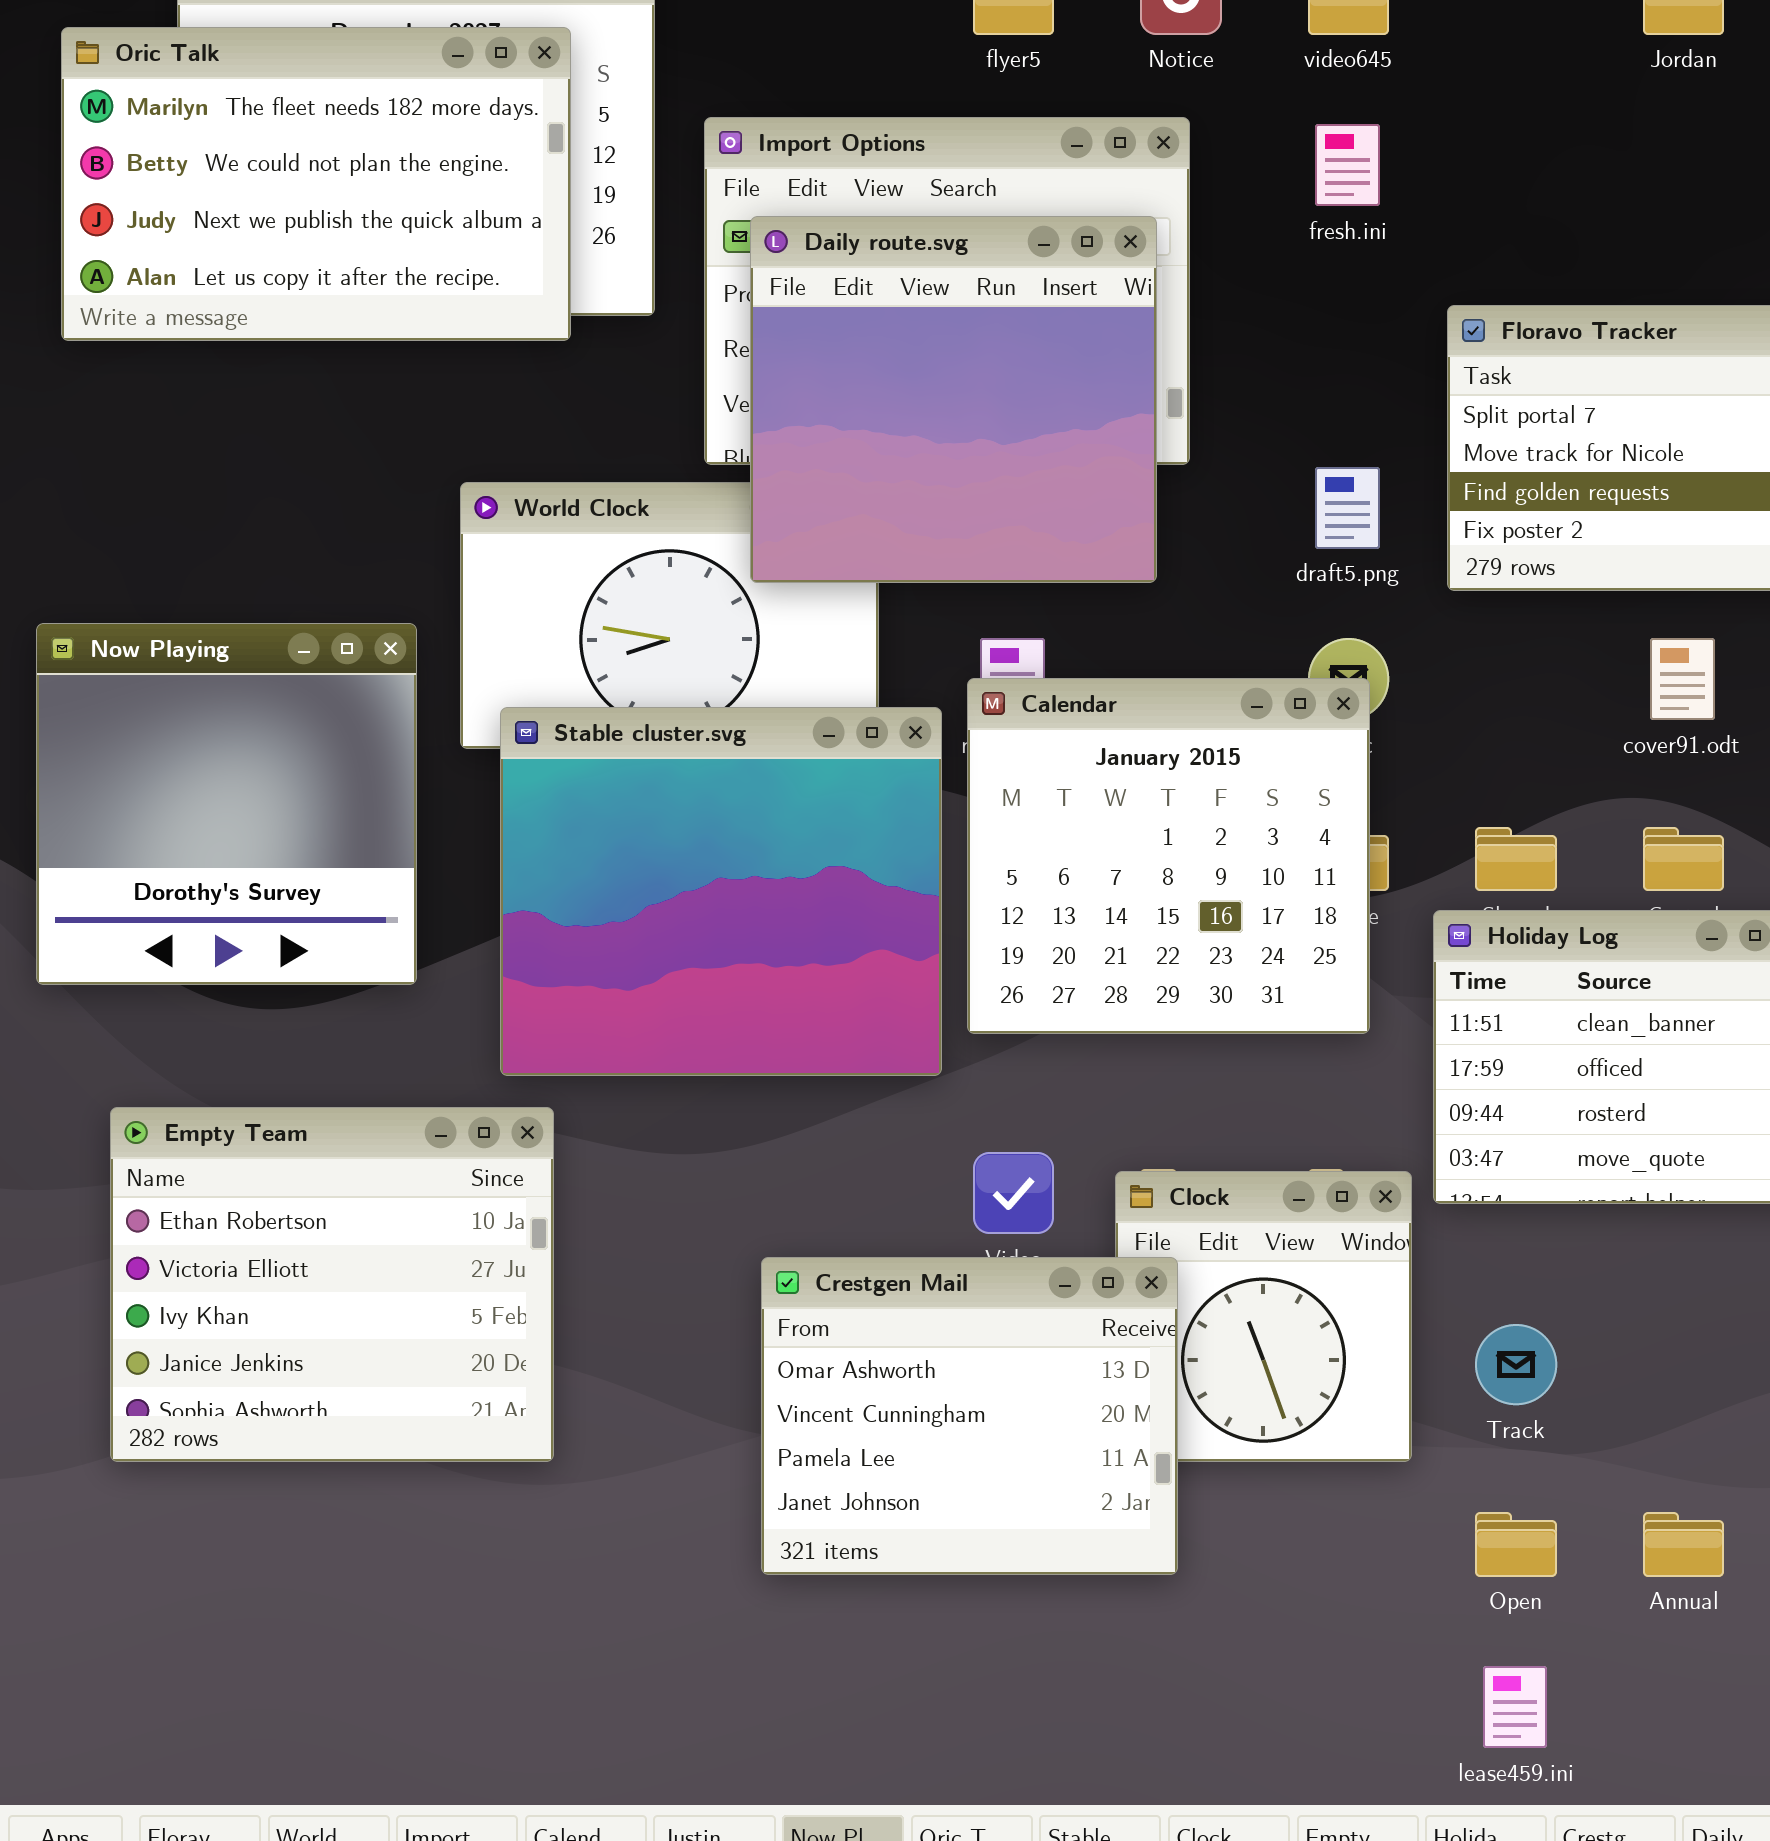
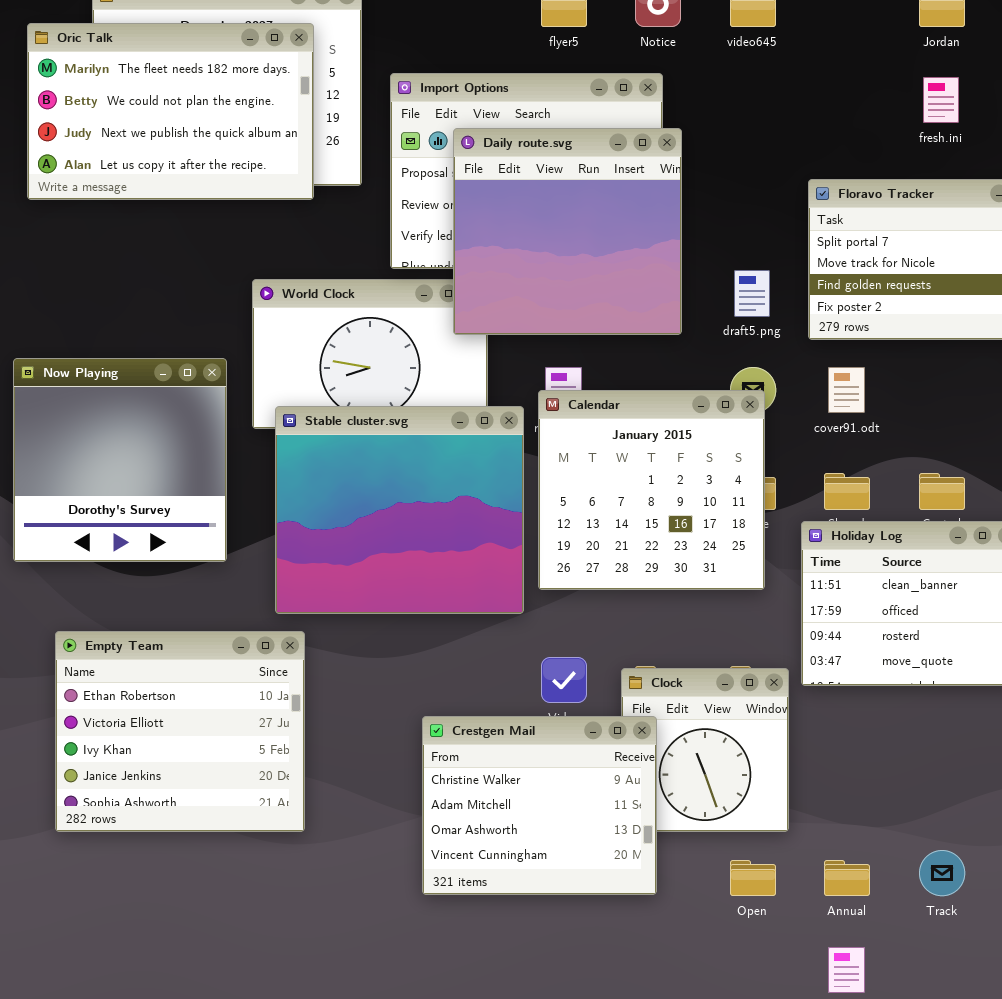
fresh.ini: [1315,124,1380,206] -> [923,77,959,123], moved
Daily route.svg: [750,216,1157,583] -> [453,128,682,335], moved
cover91.odt: [1650,638,1715,720] -> [828,367,865,413], moved
Crestgen Mail: [761,1257,1178,1575] -> [422,716,657,895], scrolled up 2 rows
Track: [1475,1324,1557,1405] -> [919,850,965,896], moved
Open: [1475,1512,1557,1577] -> [730,860,776,896], moved
Annual: [1643,1512,1724,1577] -> [824,860,870,896], moved

